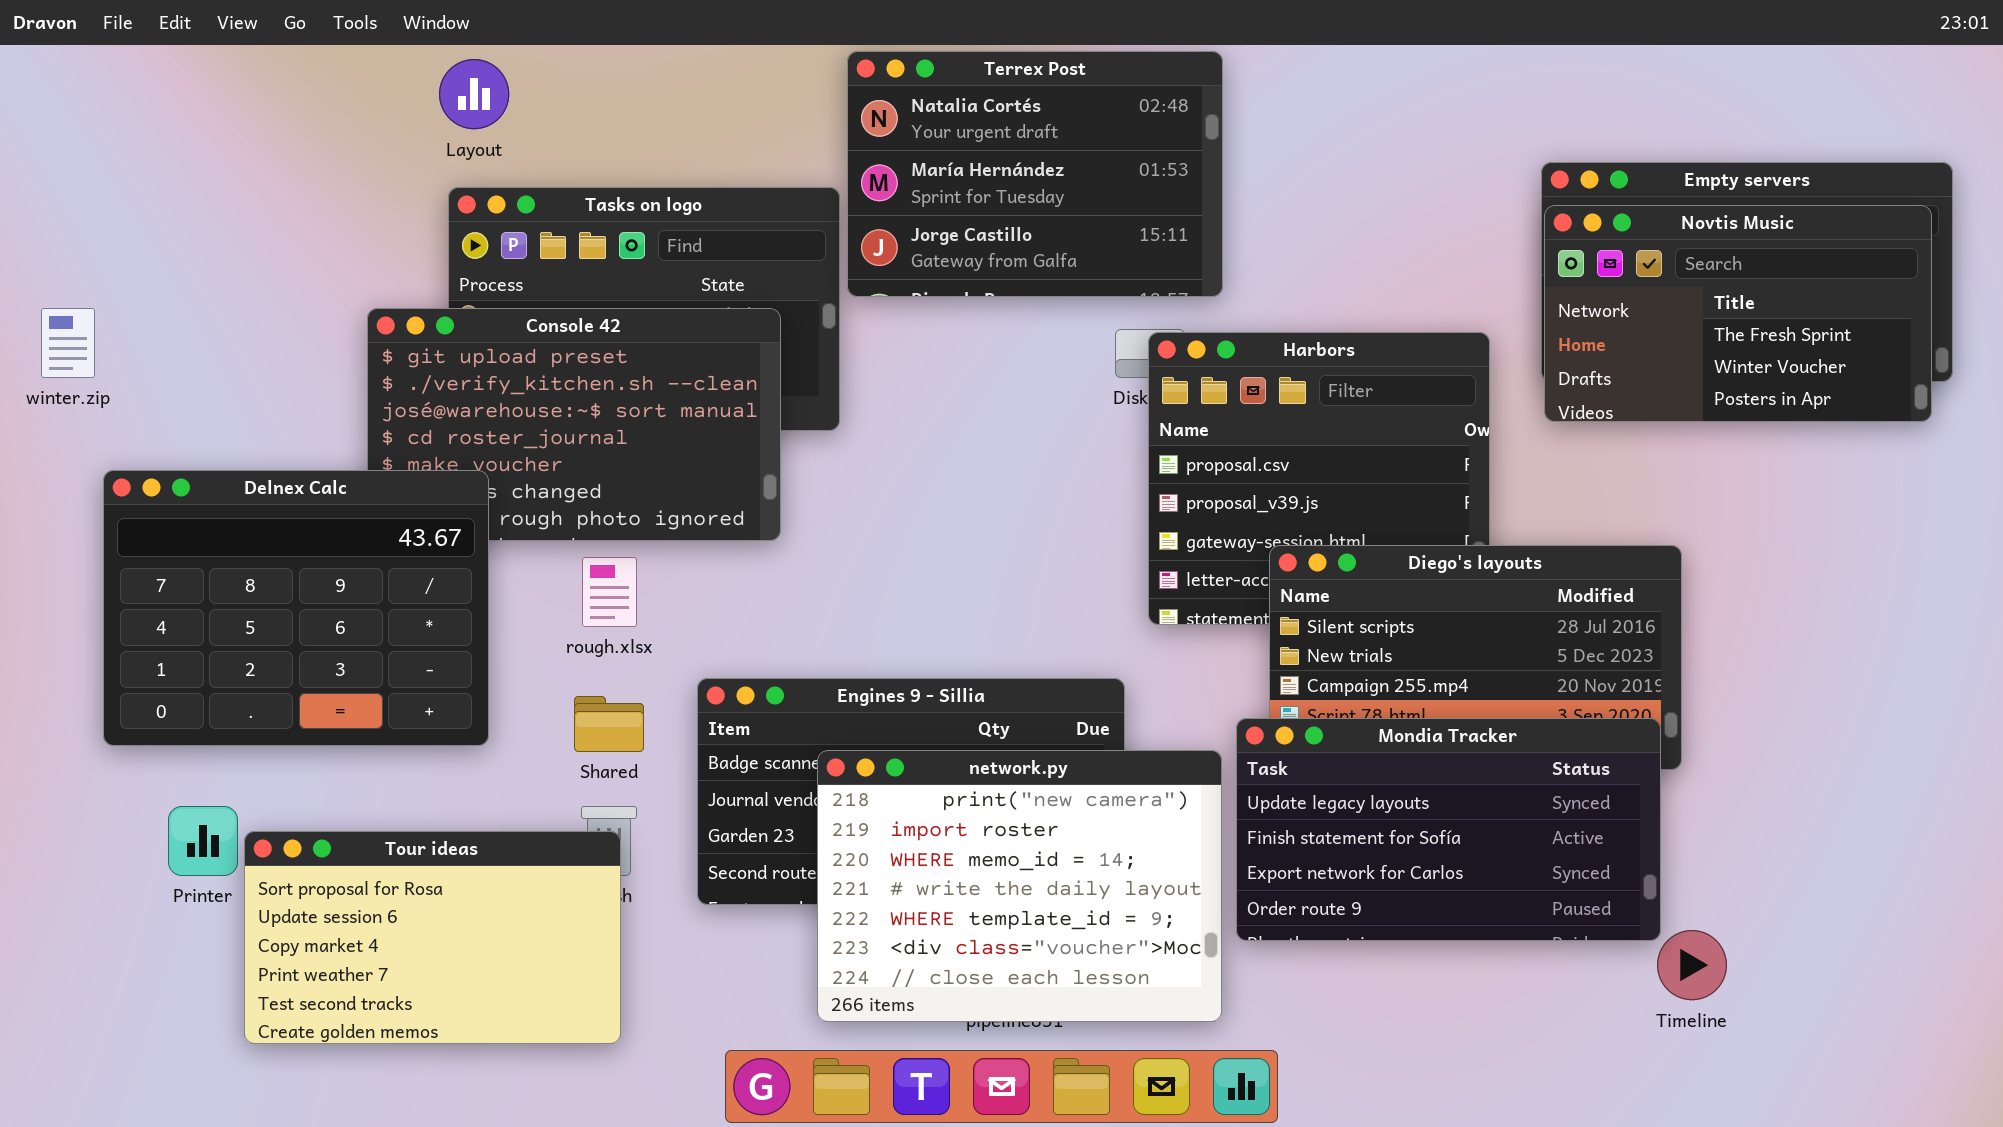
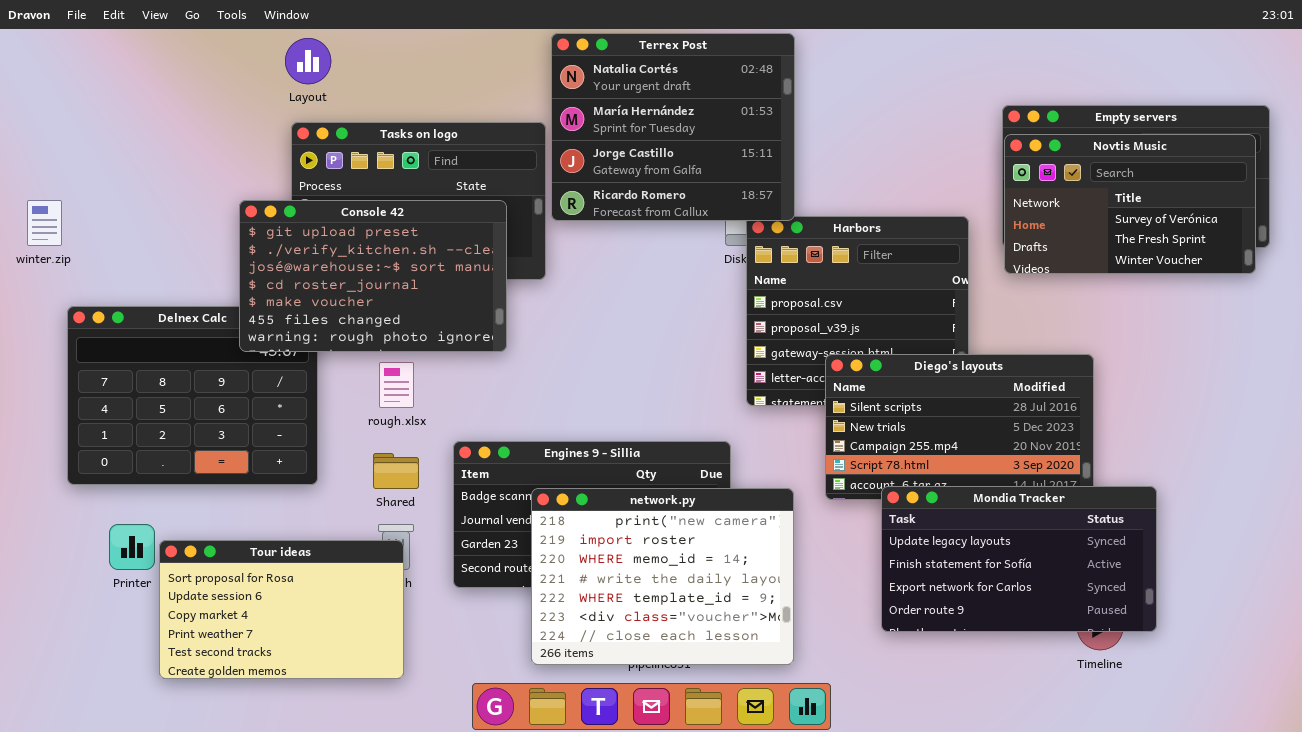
Terrex Post: [847,51,1223,297] -> [551,33,795,221], resized
Novtis Music: [1544,205,1932,422] -> [1004,134,1256,274], scrolled up 1 row
Console 42: [367,308,781,541] -> [239,200,507,352], raised
Mondia Tracker: [1236,718,1661,941] -> [881,486,1157,632], moved

